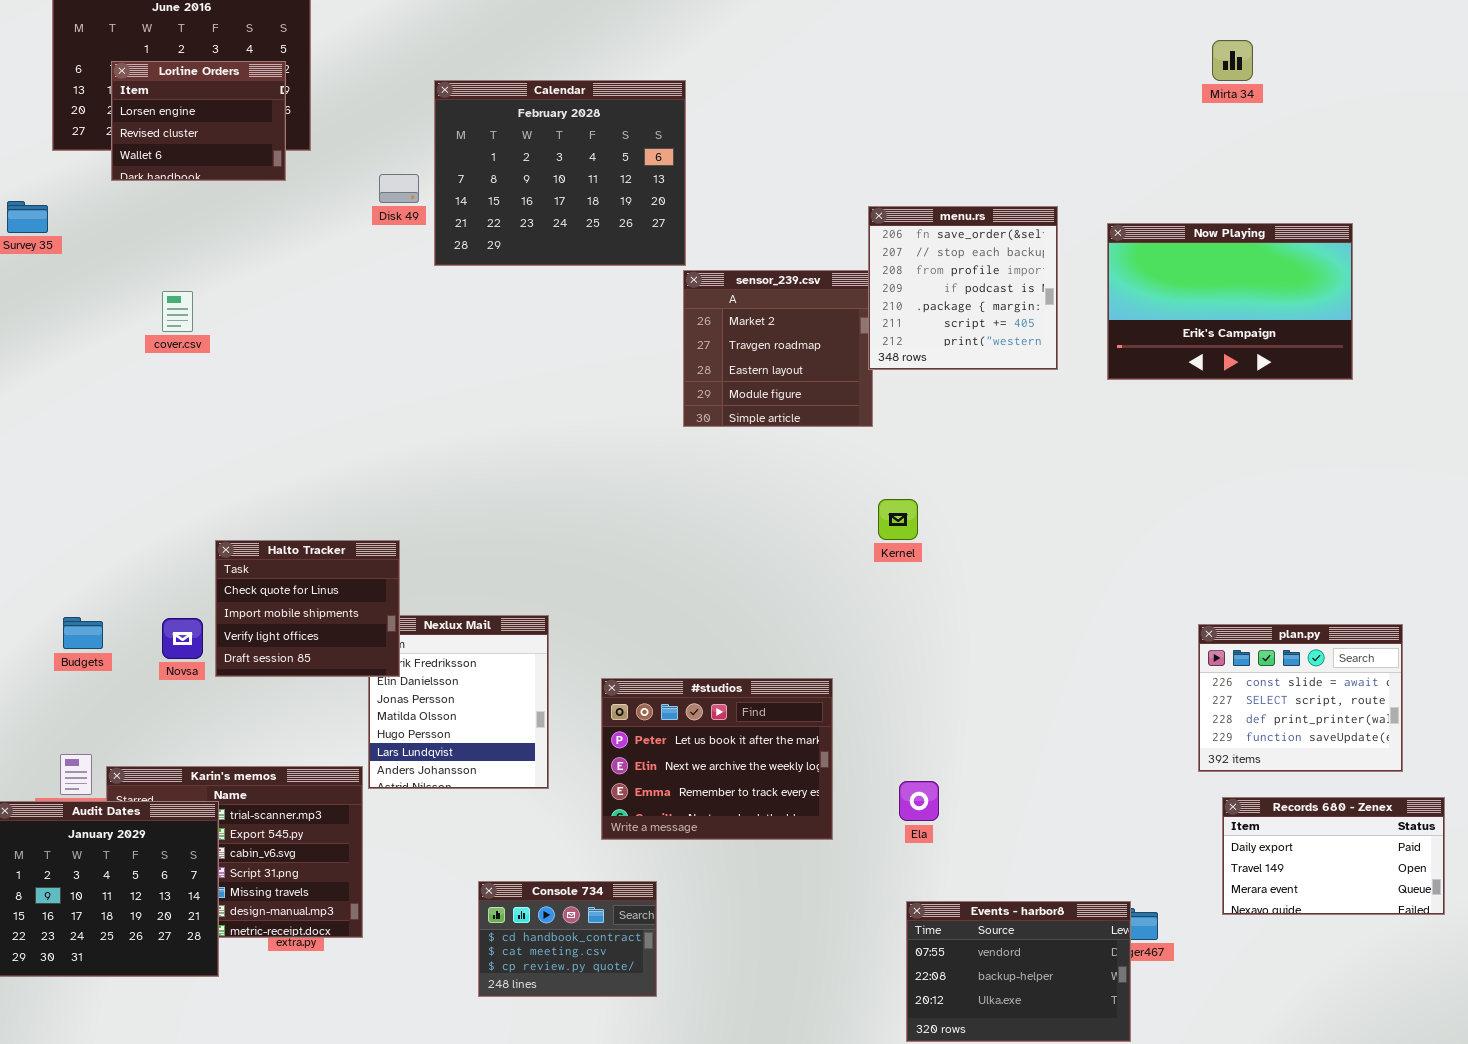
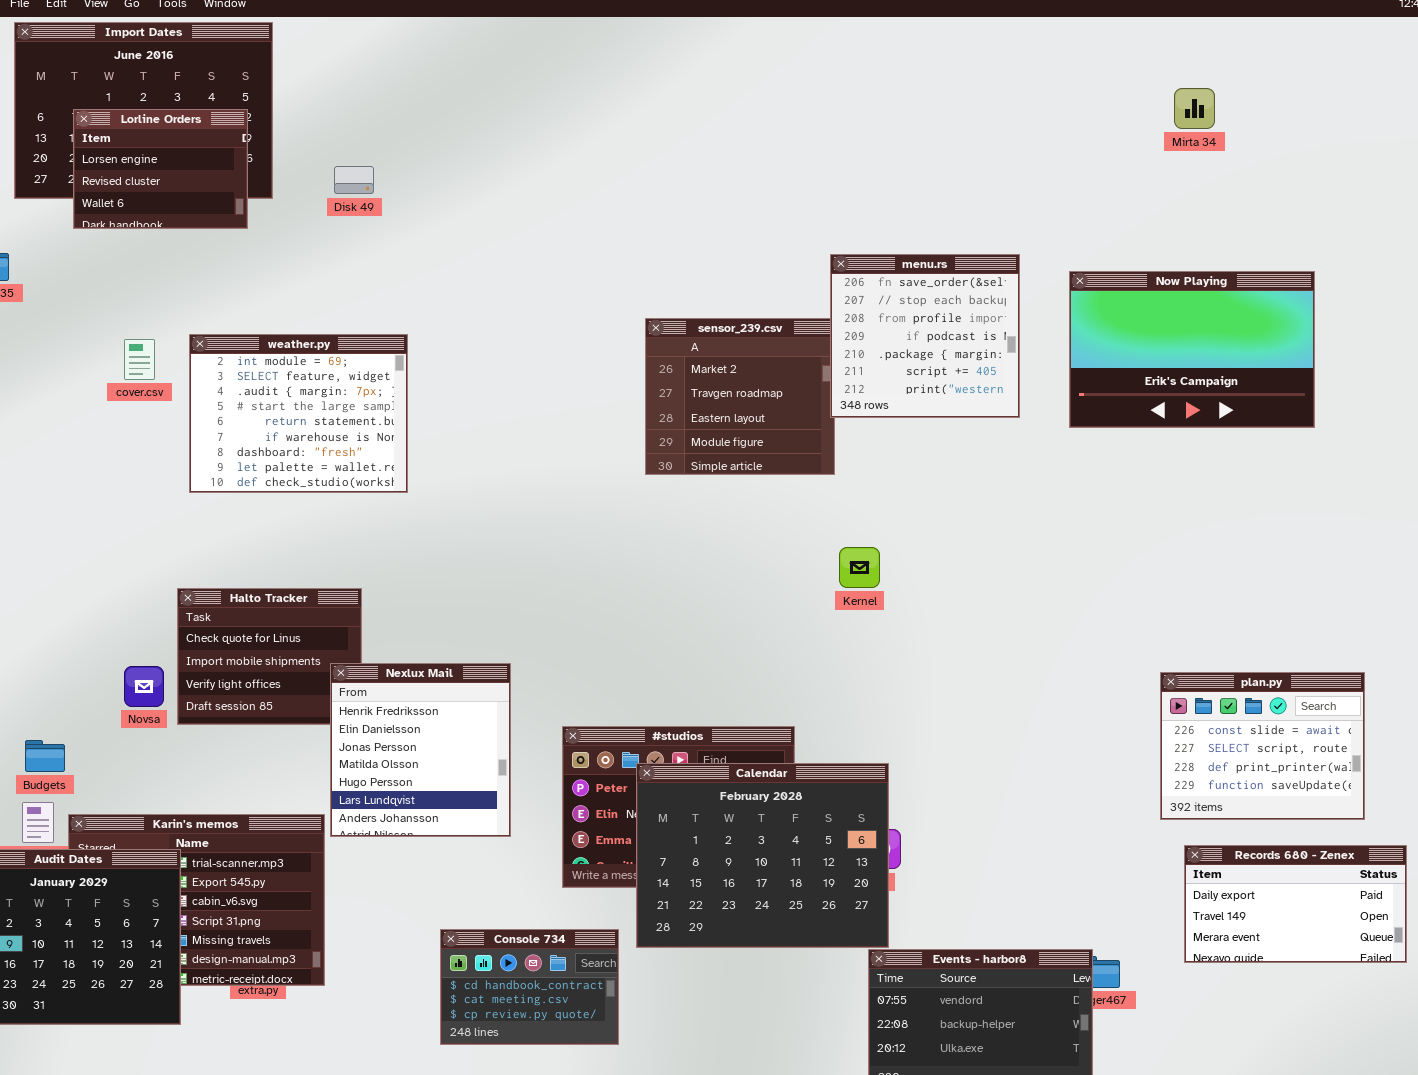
Calendar: [434,80,686,266] -> [636,763,889,948], moved
Disk 49: [379,174,419,203] -> [334,166,374,194], moved
weather.py: none -> [189,334,408,493], opened
Nexlux Mail: [368,615,549,789] -> [330,663,511,837], raised
Budgets: [63,617,103,649] -> [25,740,65,772], moved

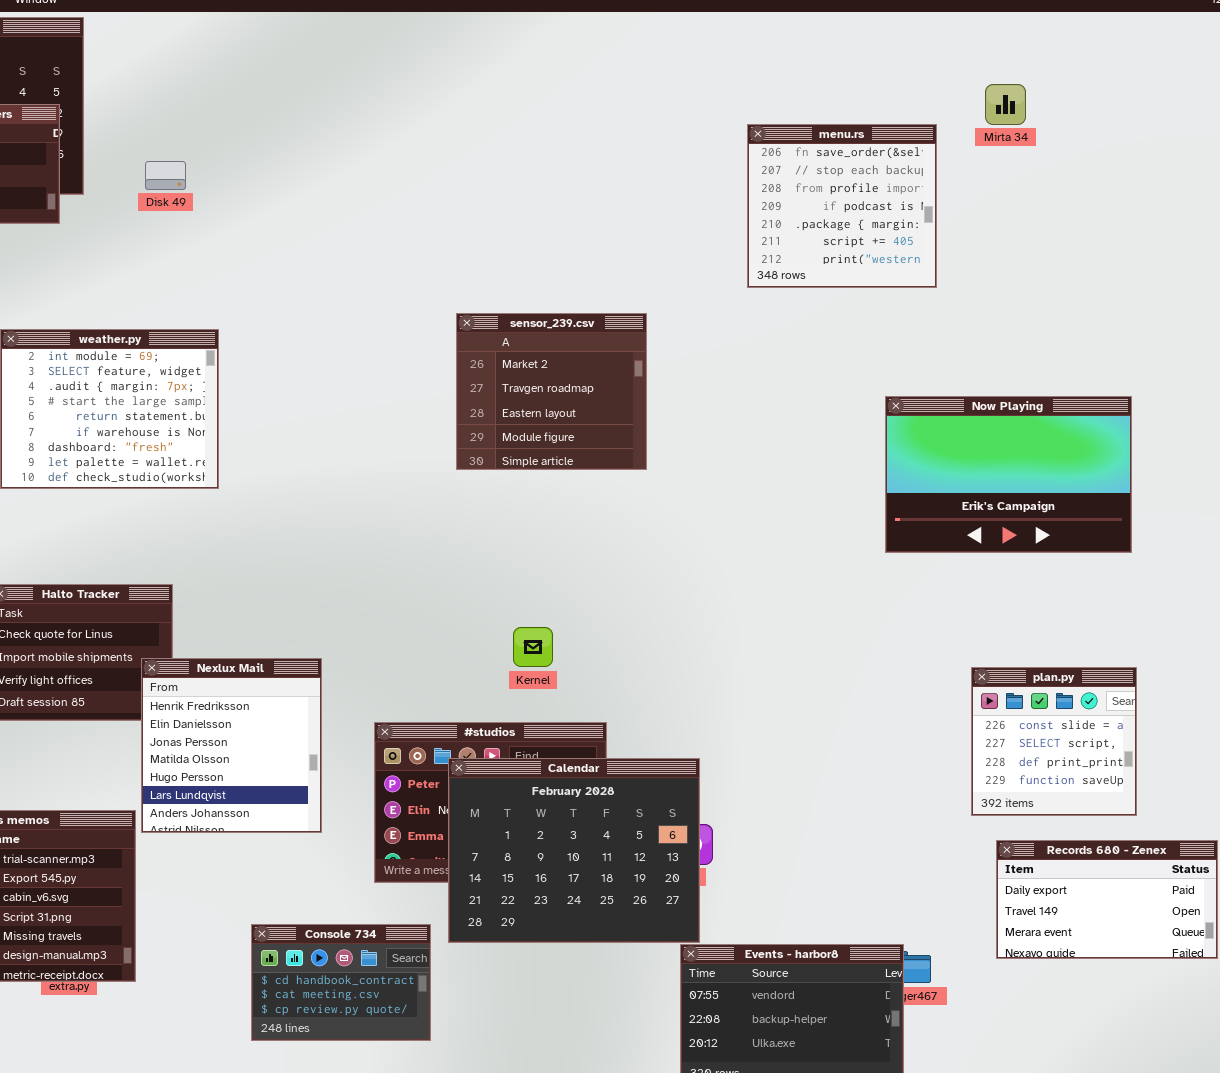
menu.rs: [830,254,1020,418] -> [747,124,937,288], moved
Now Playing: [1069,271,1315,428] -> [885,396,1132,553], moved
Kernel: [839,547,880,588] -> [513,627,553,667], moved
plan.py: [1160,672,1365,820] -> [971,667,1137,816], resized

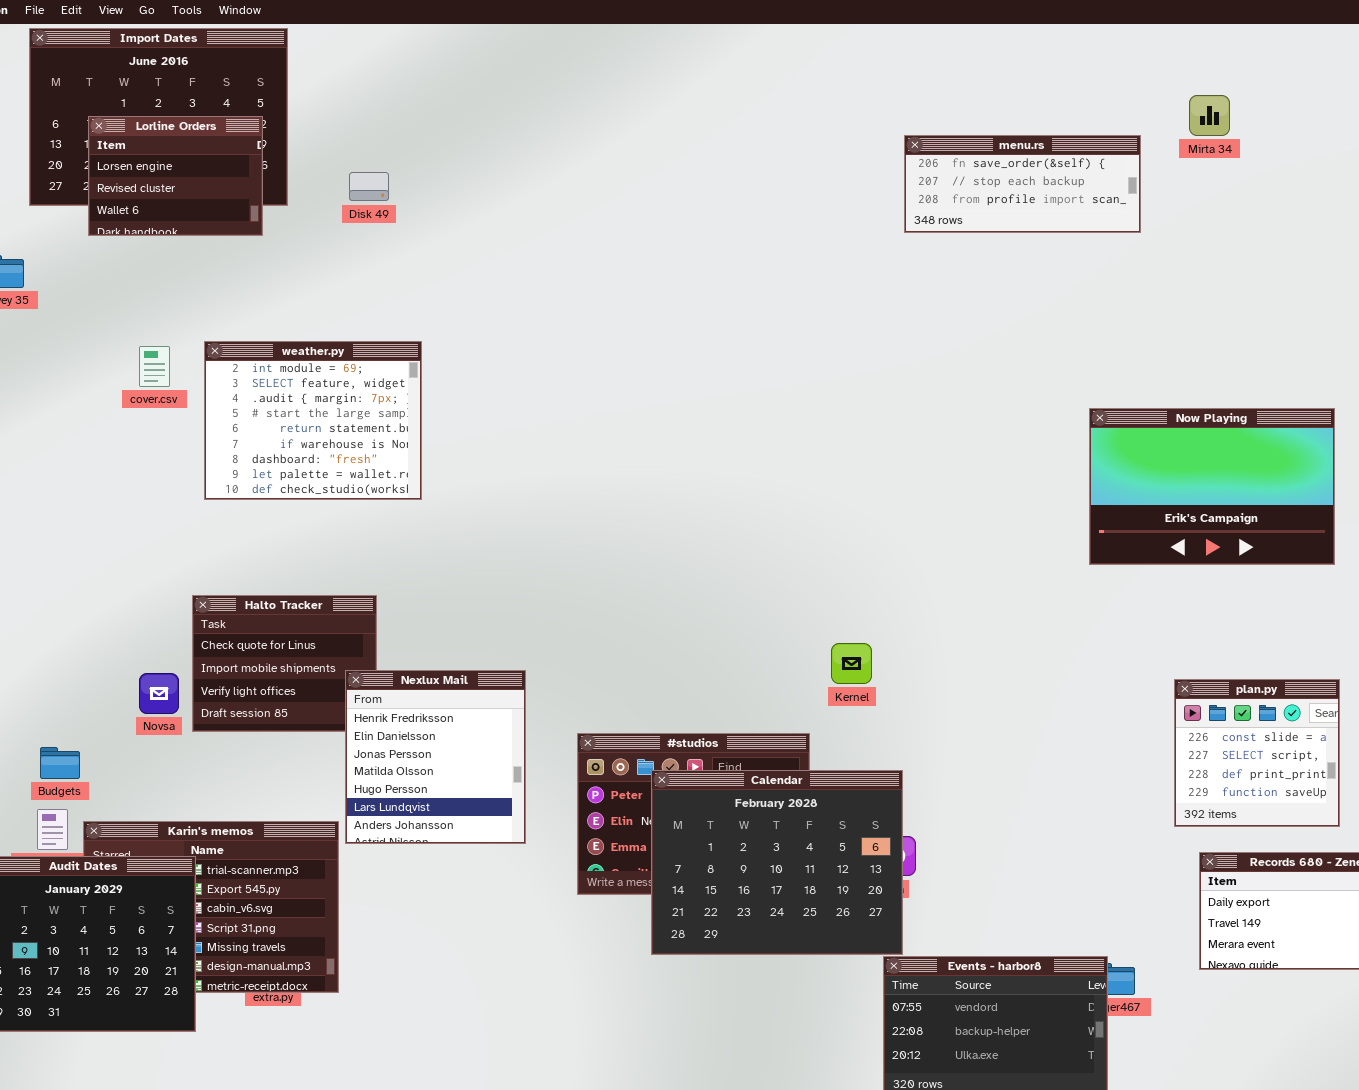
menu.rs: [747,124,937,288] -> [904,135,1141,233], resized
sensor_239.csv: [456,313,647,470] -> none, closed
Kernel: [513,627,553,667] -> [831,643,872,684], moved
Console 734: [251,924,431,1041] -> none, closed

